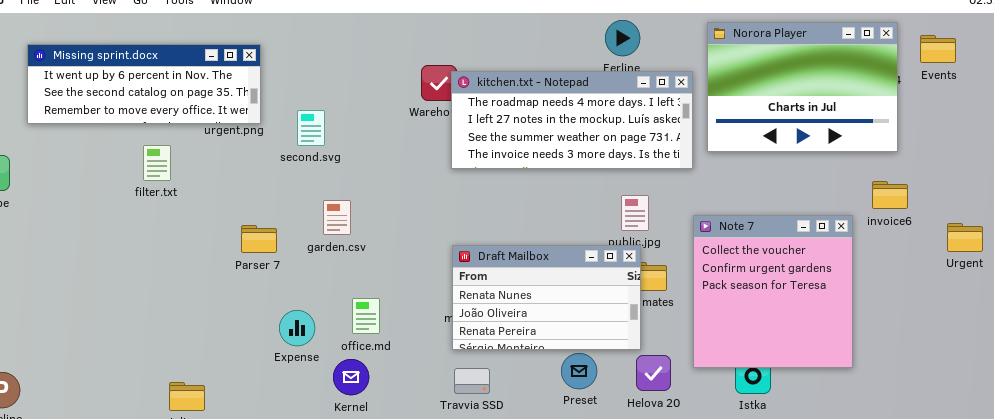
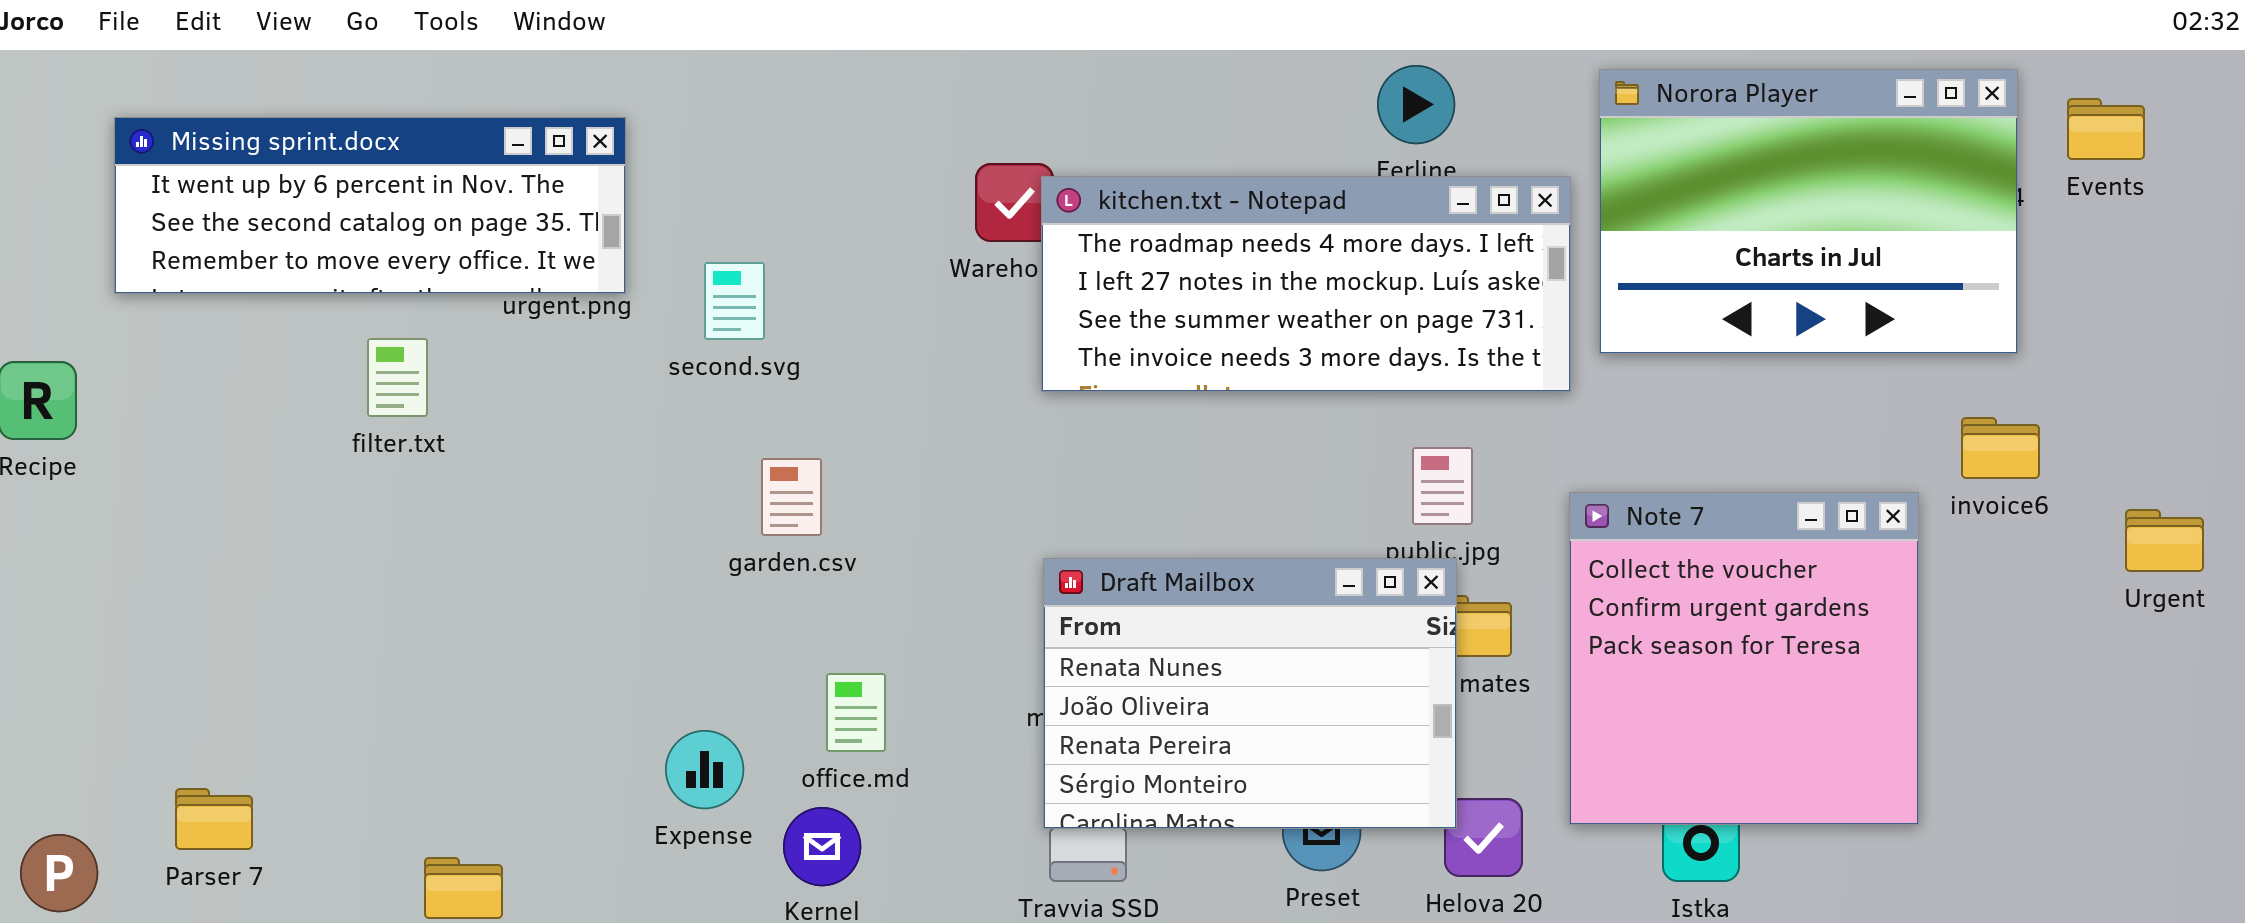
Parser 7: [241,225,277,253] -> [175,788,253,850], moved
Draft Mailbox: [452,245,641,350] -> [1043,558,1457,829], resized
Expense: [279,310,315,346] -> [665,730,744,809], moved

